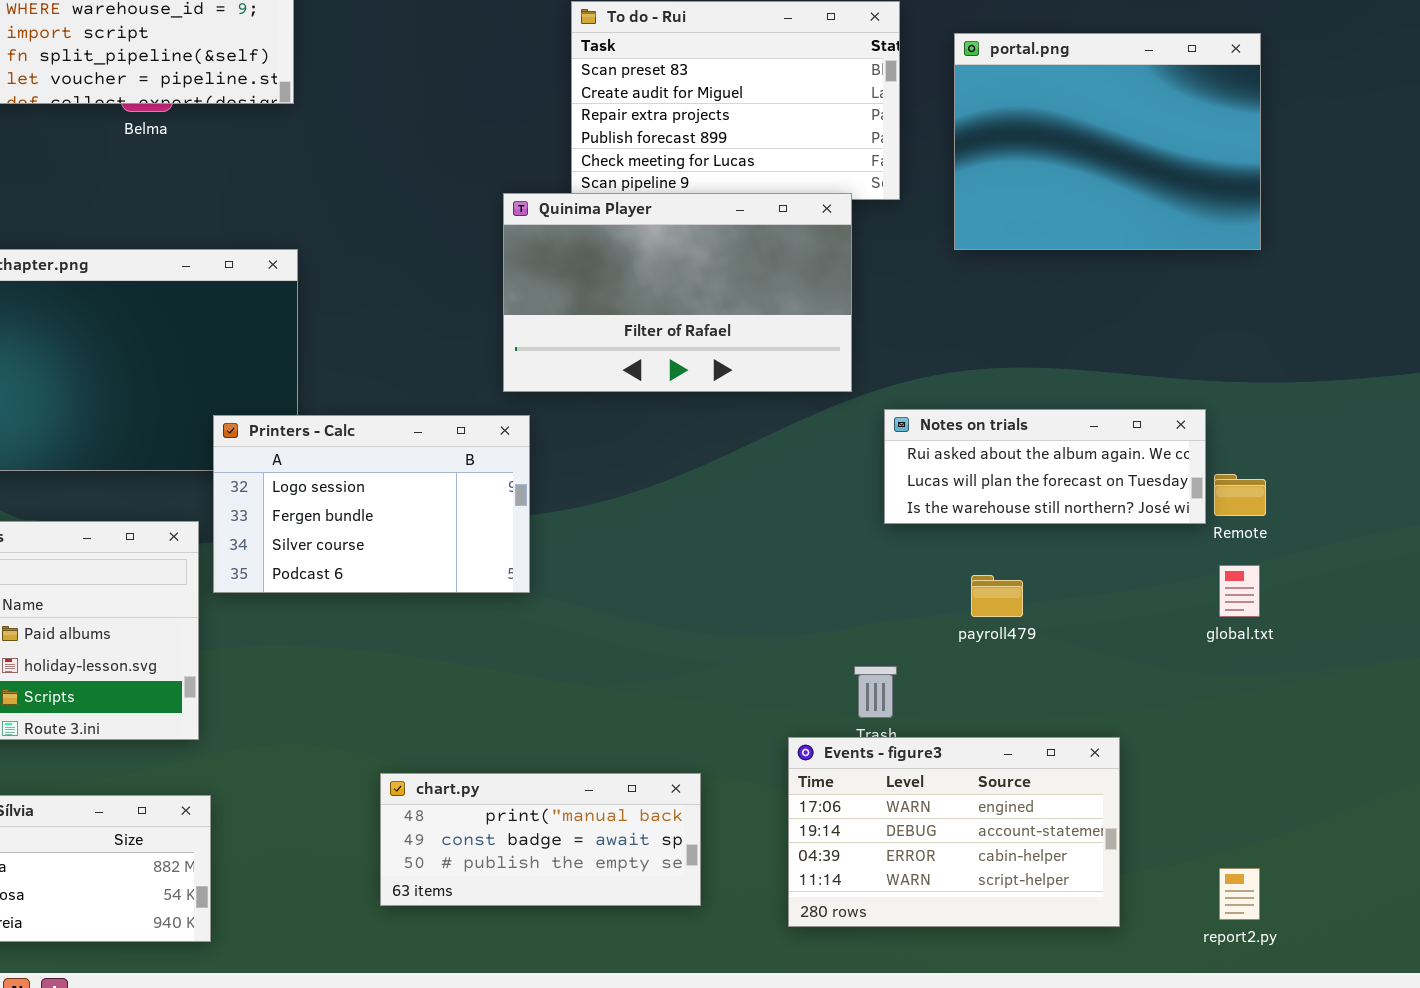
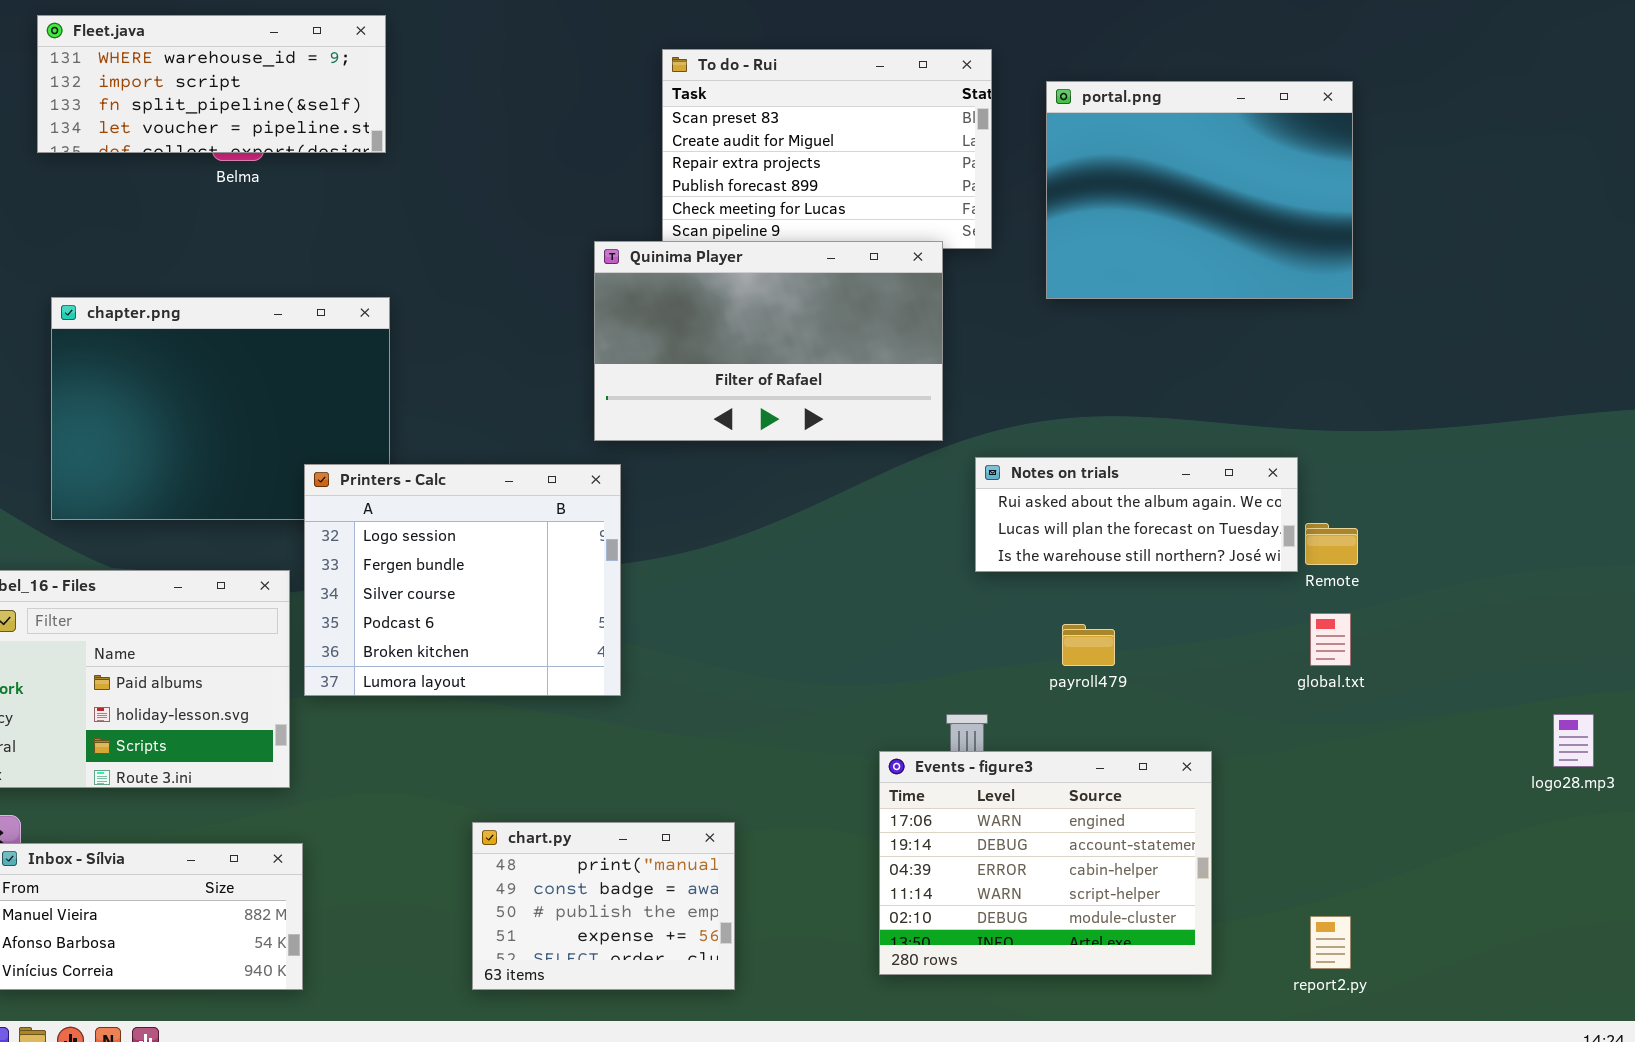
Printers - Calc: [213,415,530,593] -> [304,464,621,696], resized
Events - figure3: [788,737,1120,927] -> [879,751,1212,975], resized
chart.py: [380,773,701,906] -> [472,822,735,990], resized

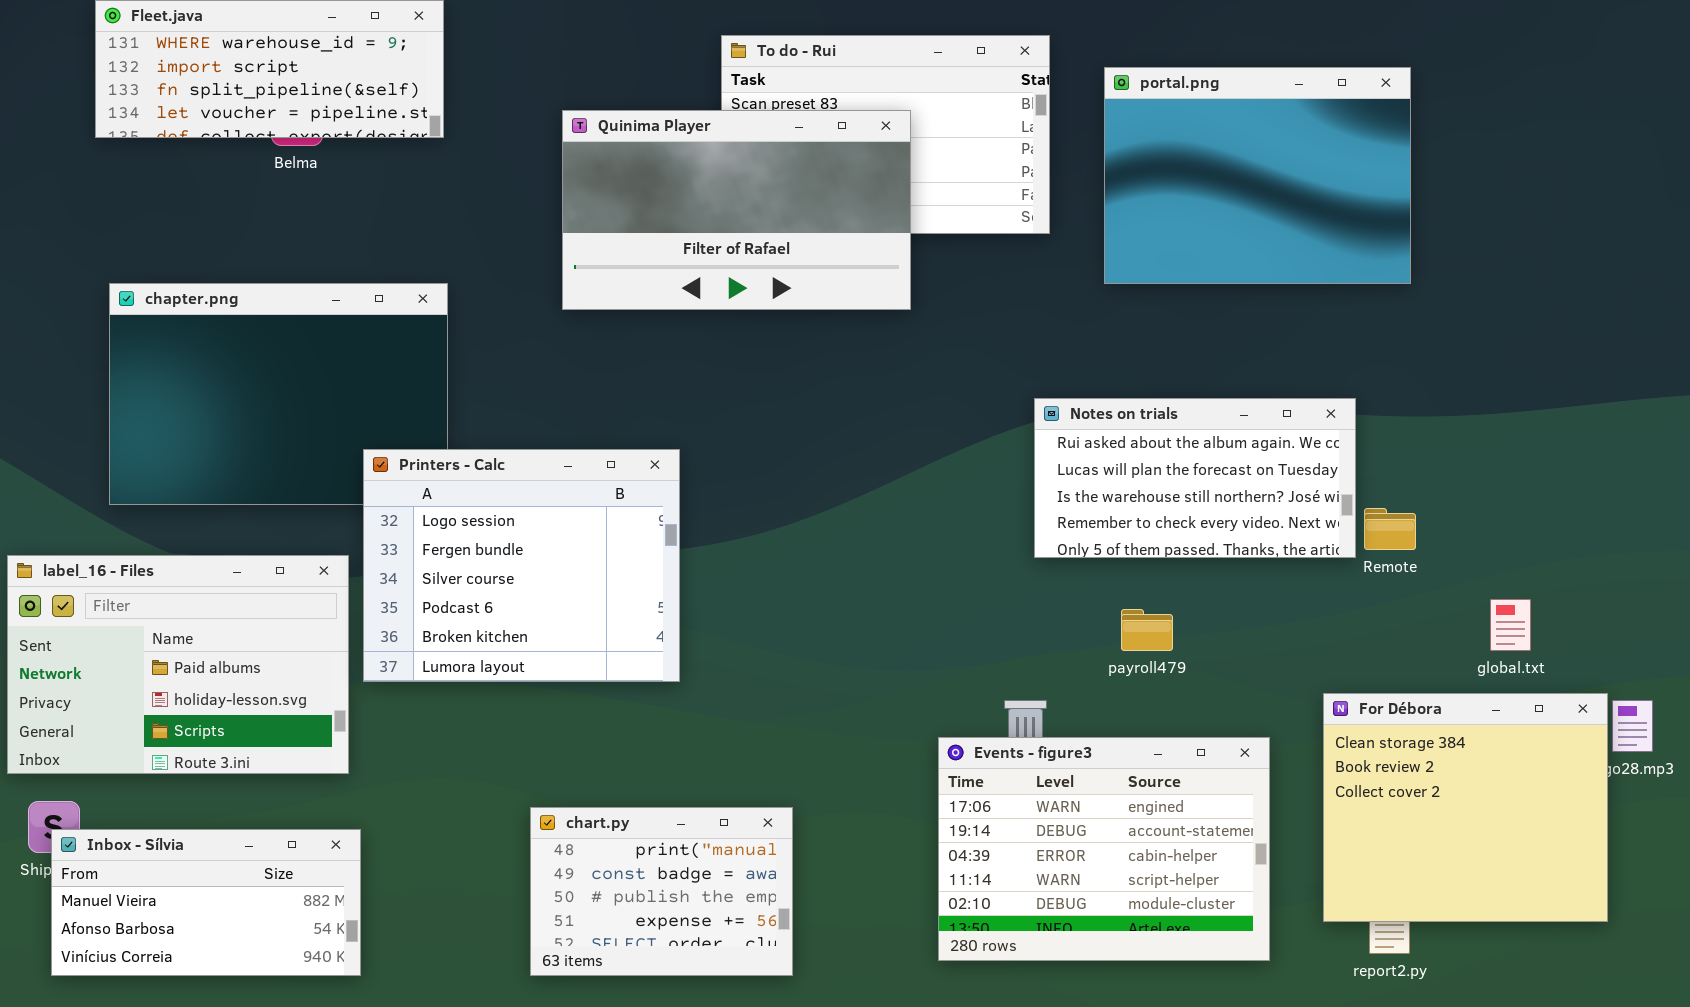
Quinima Player: [594,241,943,441] -> [562,110,911,310], moved
Notes on trials: [975,457,1298,572] -> [1034,398,1356,558], resized
global.txt: [1310,613,1351,666] -> [1490,599,1531,651], moved
For Débora: none -> [1323,693,1608,922], opened

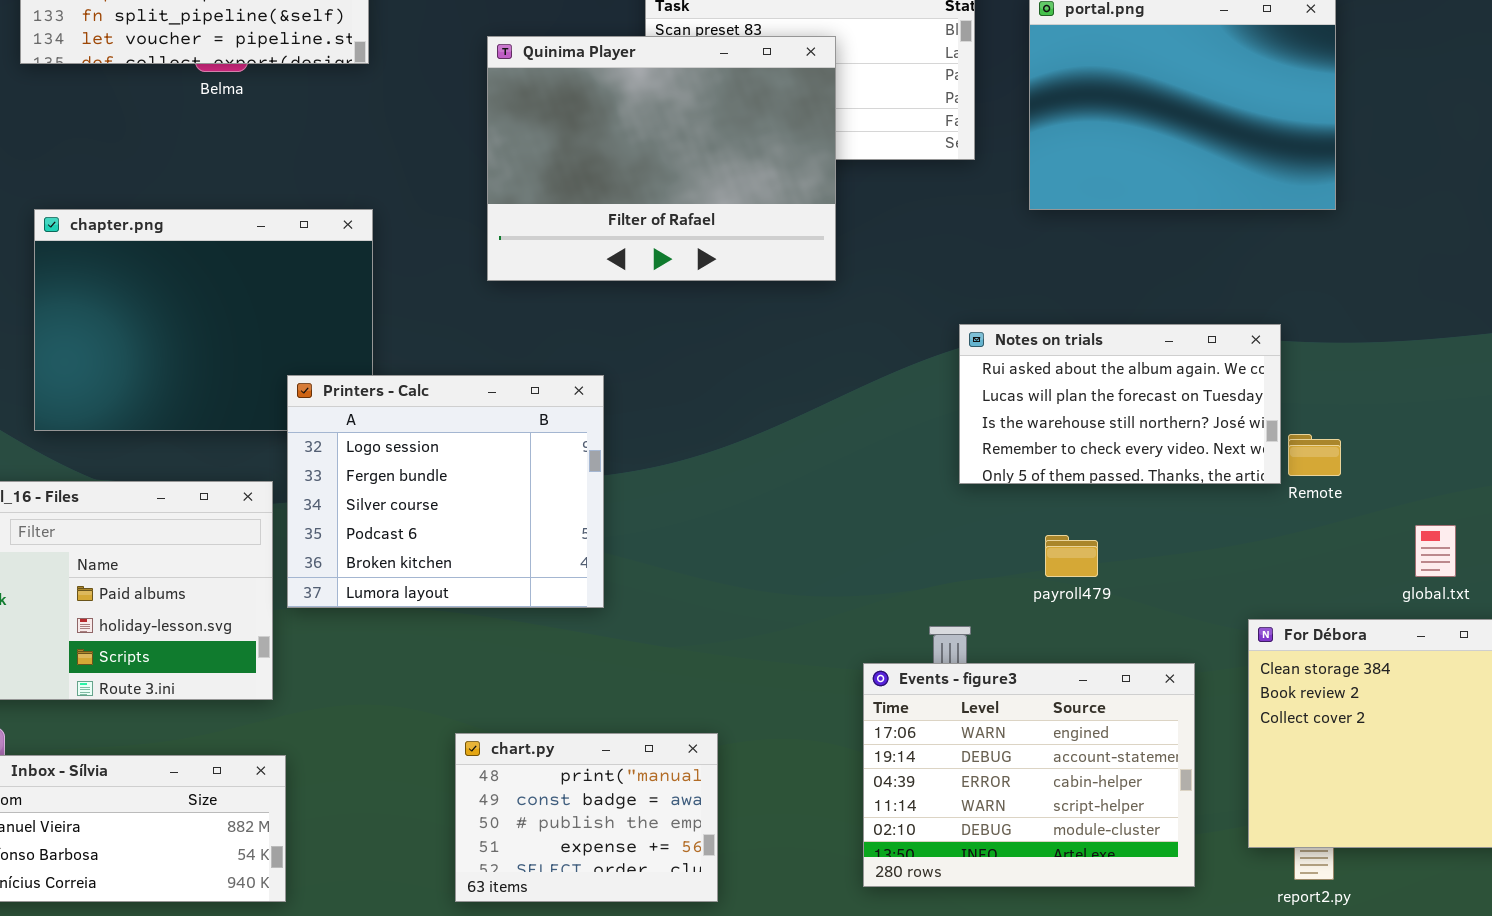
Quinima Player: [562,110,911,310] -> [487,36,836,281], resized

